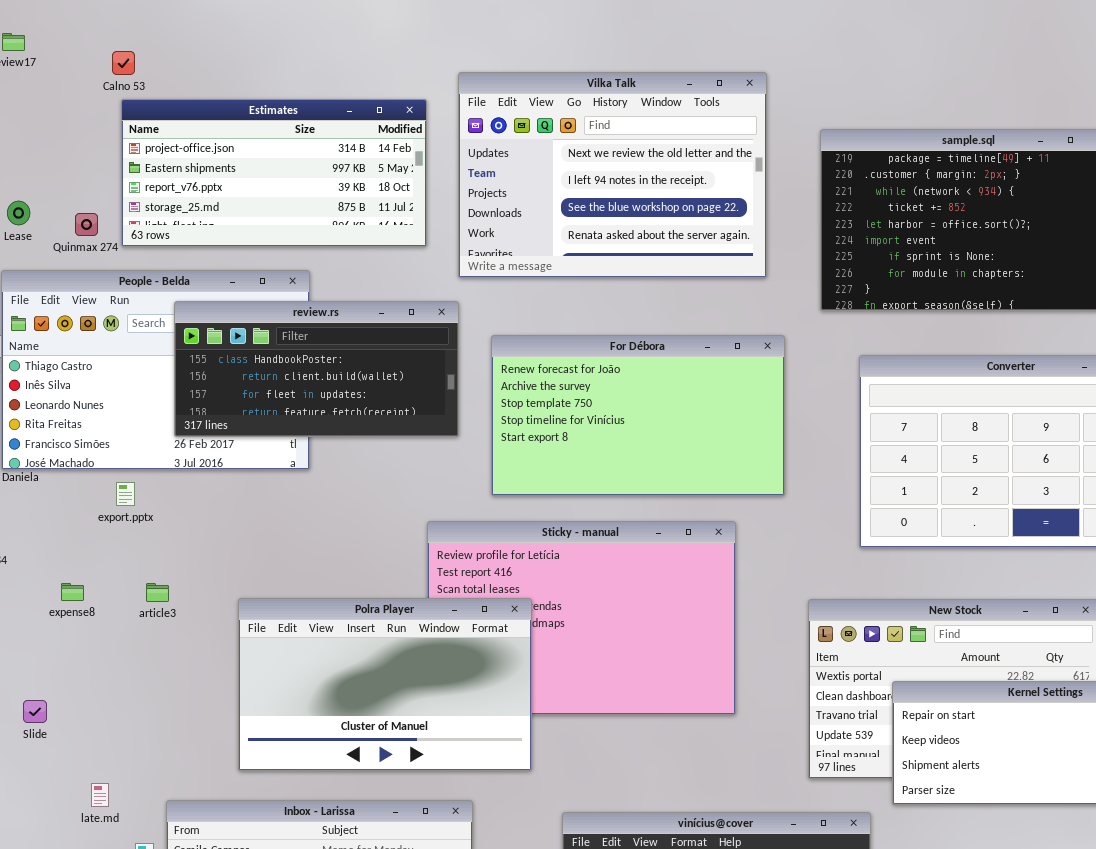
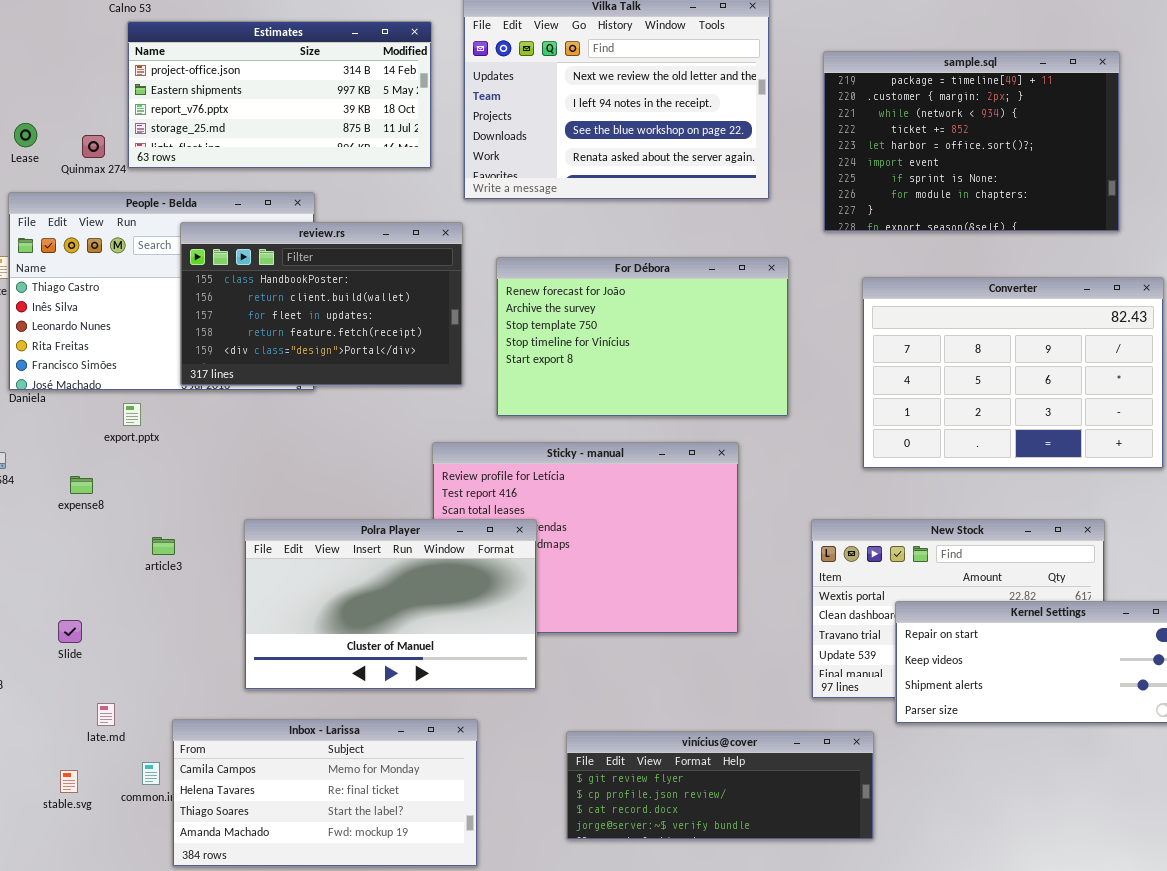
review.rs: [174,301,459,437] -> [180,222,463,386], resized
expense8: [61,583,84,601] -> [70,476,93,494], moved
article3: [146,583,169,602] -> [152,537,175,555], moved
Slide: [23,700,47,723] -> [58,620,82,643], moved

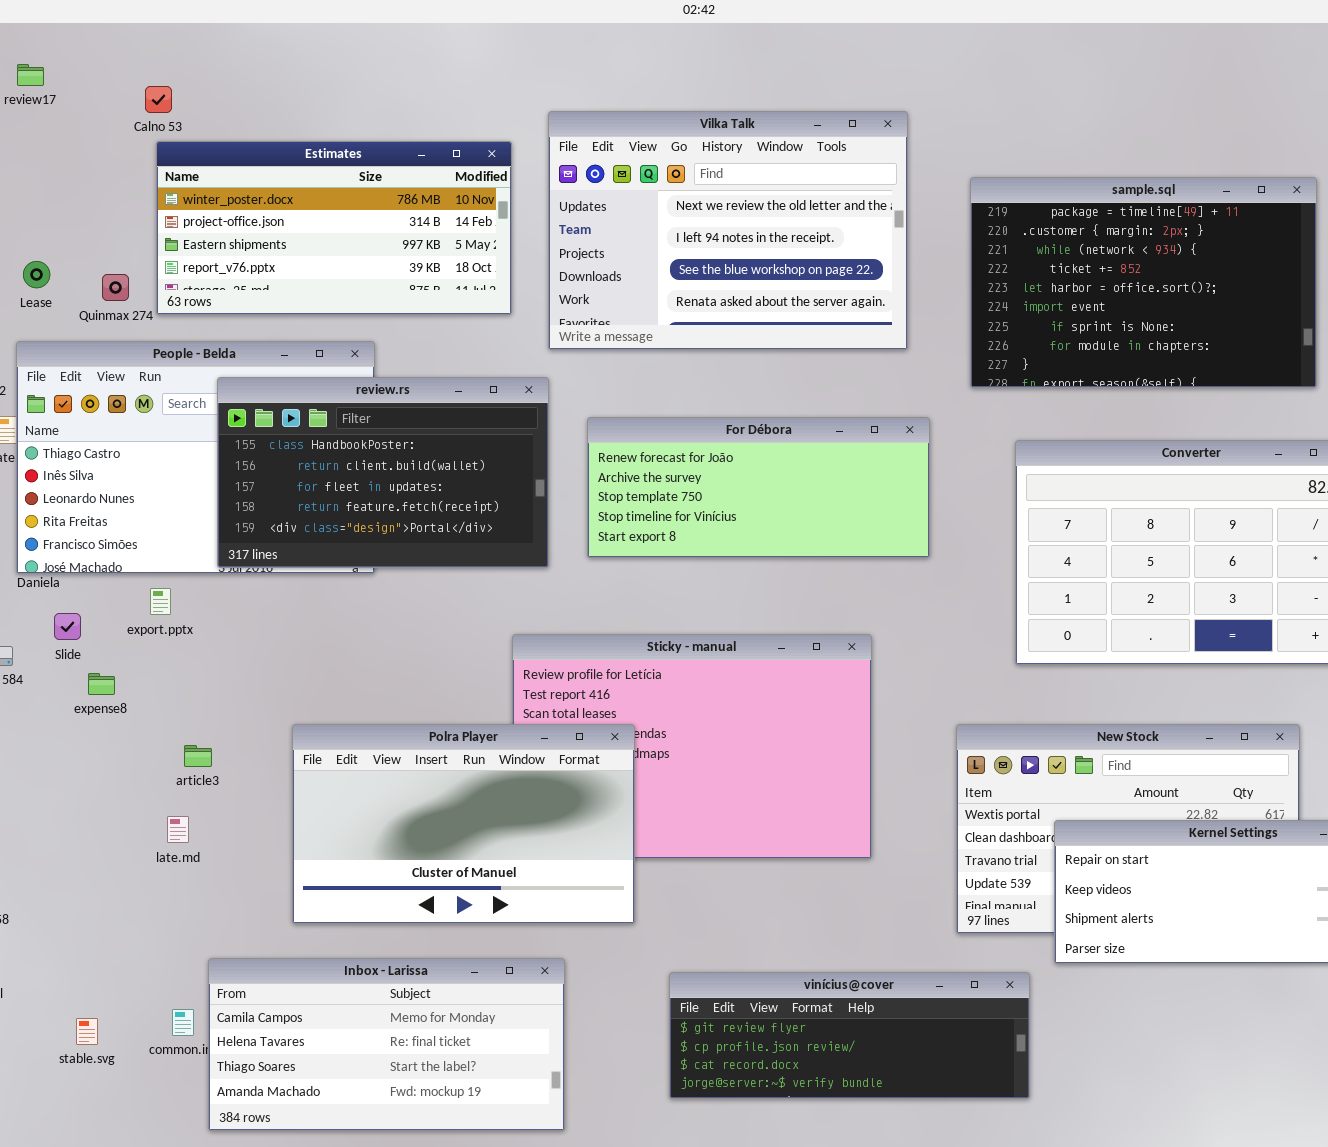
Estimates: [127,21,432,169] -> [156,141,512,315], scrolled up 1 row
For Débora: [496,257,789,417] -> [587,417,930,558], resized
Slide: [58,620,82,643] -> [54,613,81,640], moved
late.md: [97,703,115,726] -> [167,816,189,843], moved

